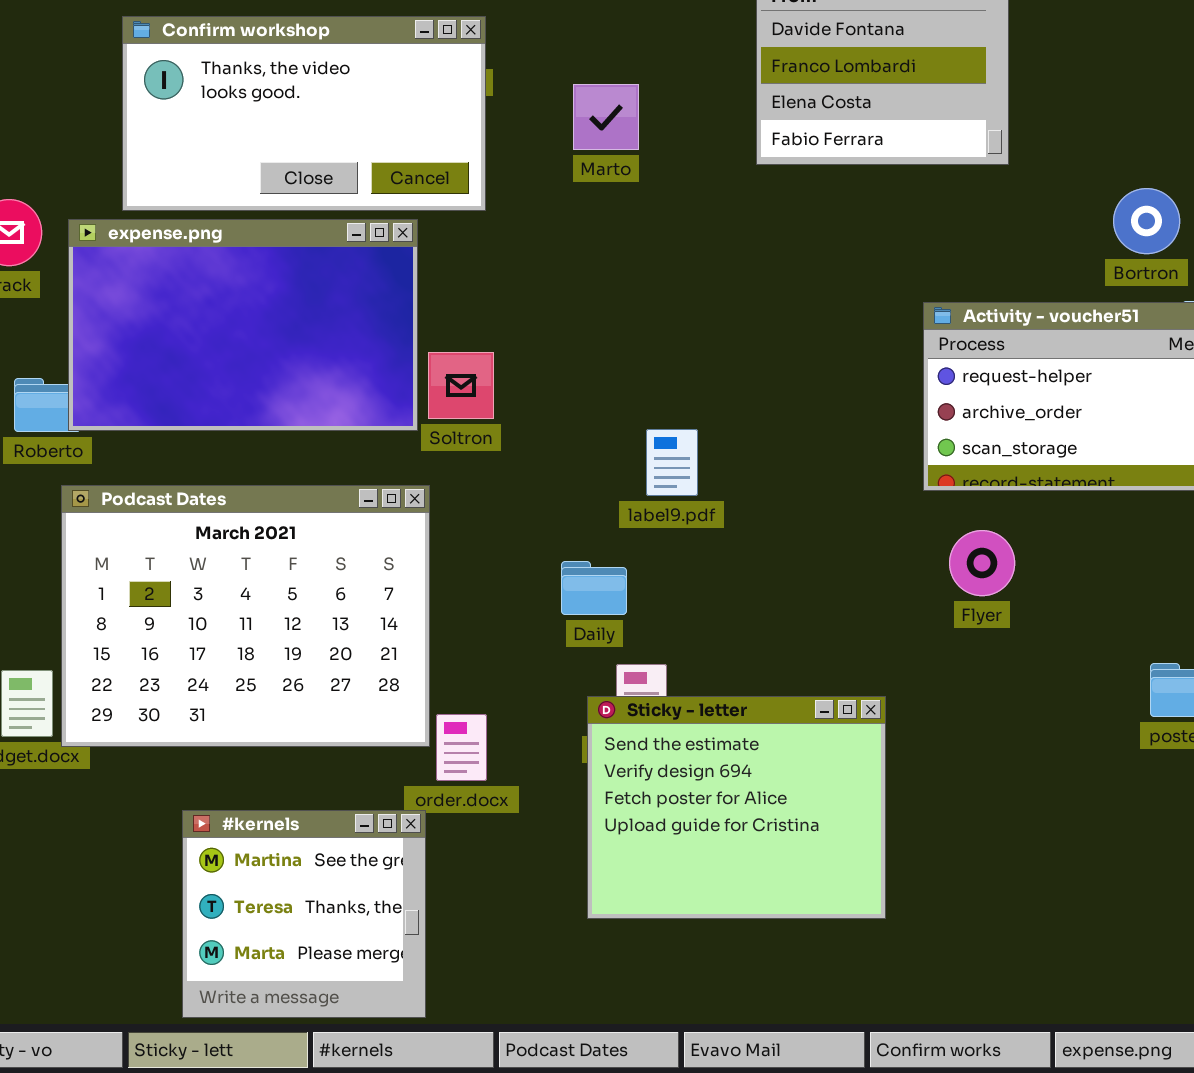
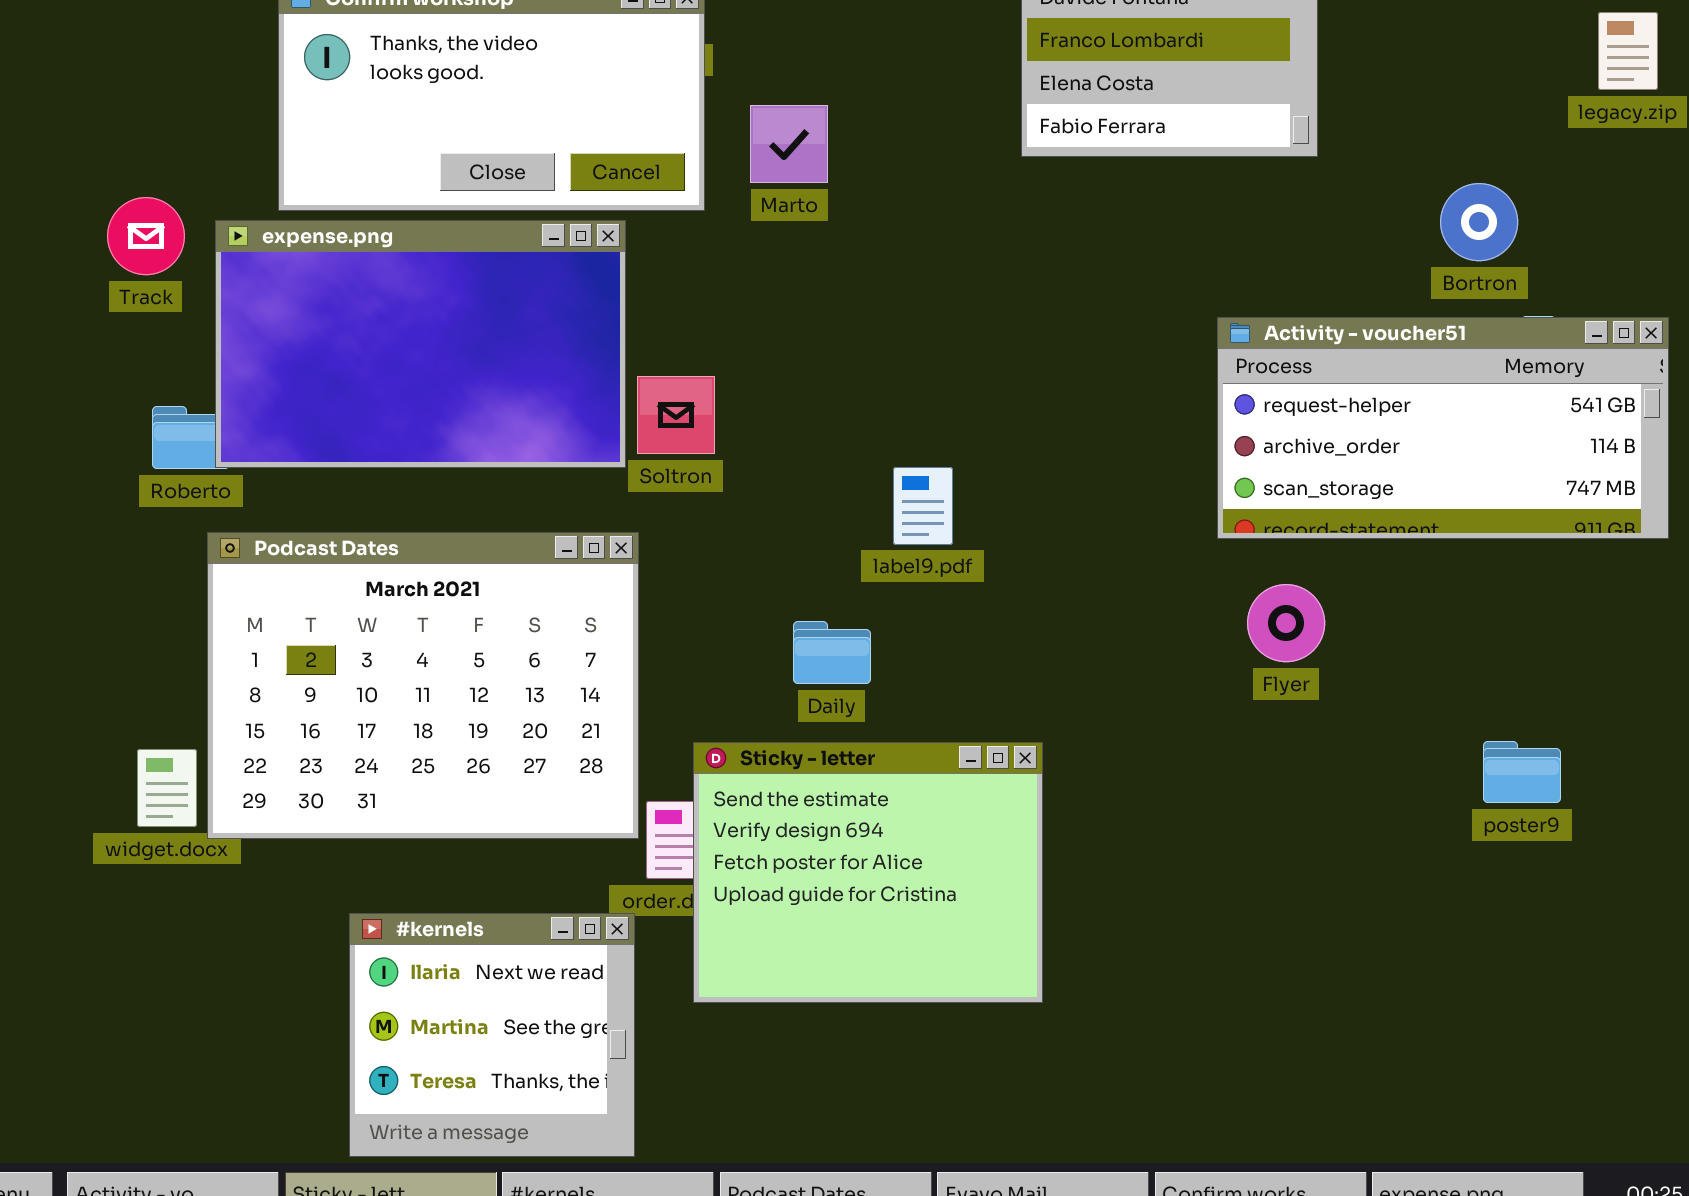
Marto: [573,84,639,150] -> [750,105,828,183], moved
Sticky - letter: [587,696,886,919] -> [693,742,1043,1003], moved
#kernels: [182,810,426,1018] -> [349,913,635,1157], scrolled up 1 row

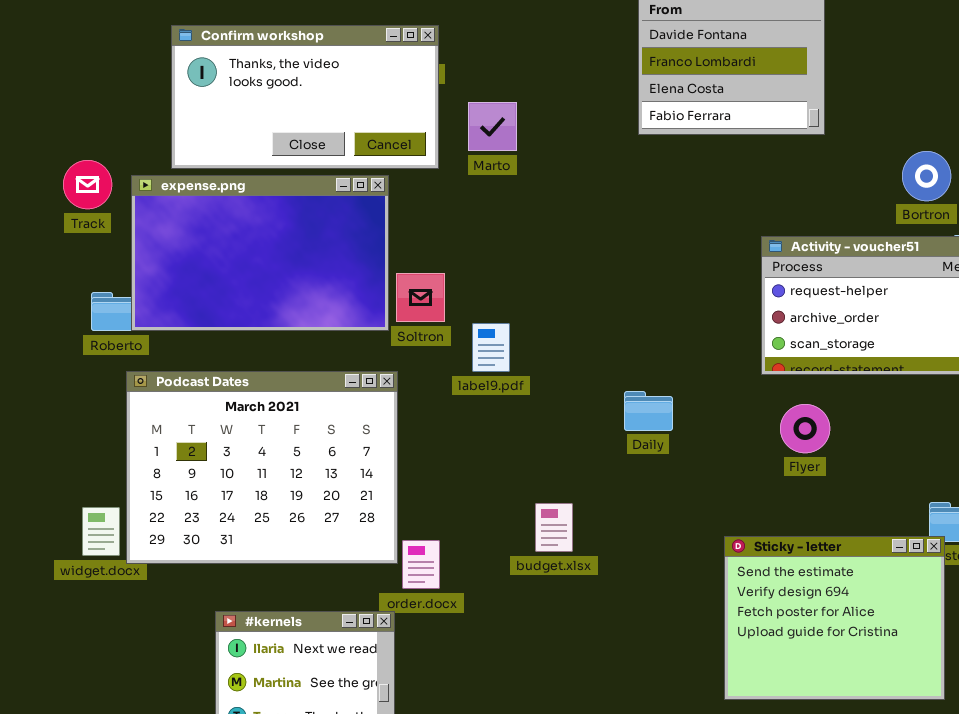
label9.pdf: [893,467,953,545] -> [472,323,510,372], moved
Daily: [793,621,871,684] -> [624,391,673,431], moved
Sticky - letter: [693,742,1043,1003] -> [724,536,945,700], moved

